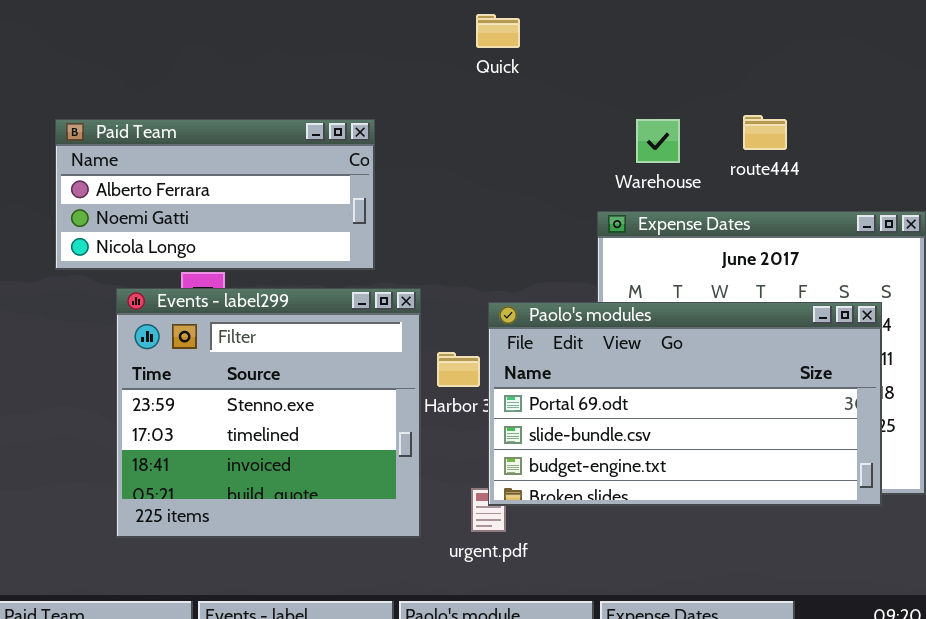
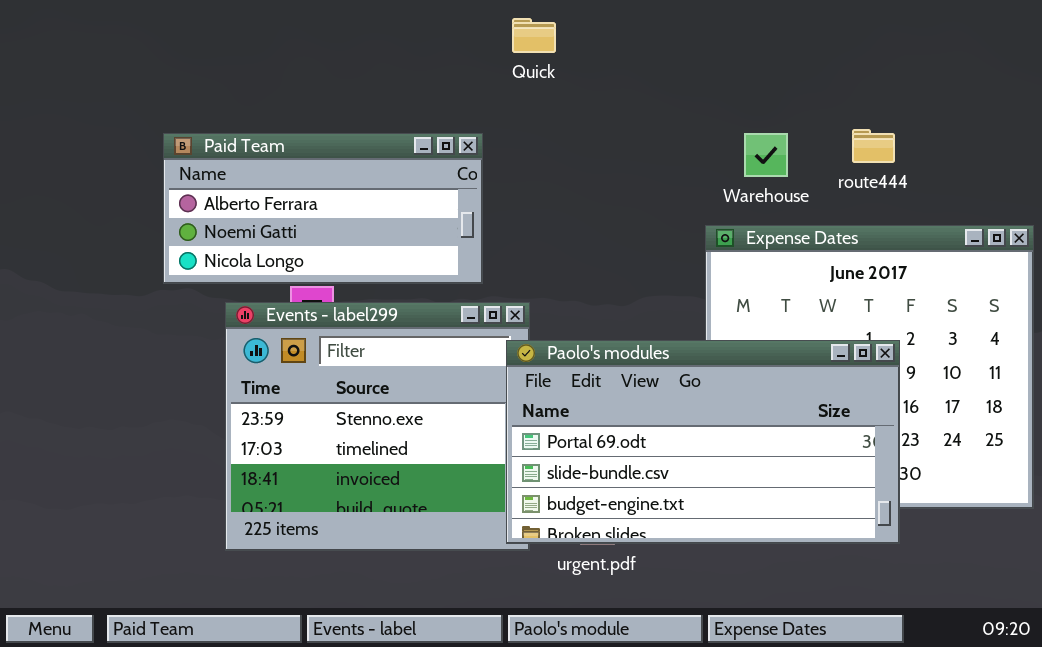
Quick: [476,14,520,48] -> [512,18,556,53], moved
Paolo's modules: [488,302,882,506] -> [506,340,900,544], moved

